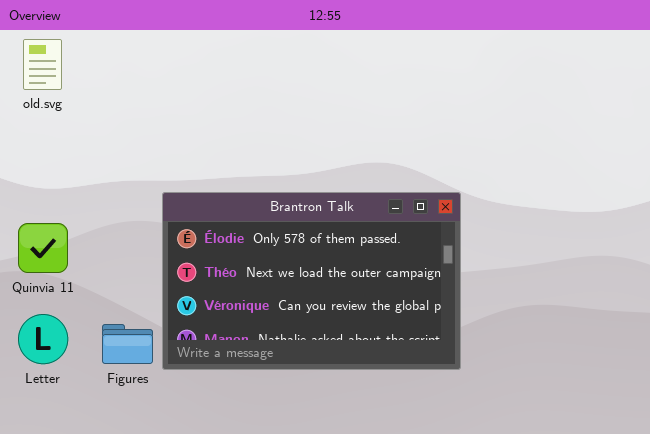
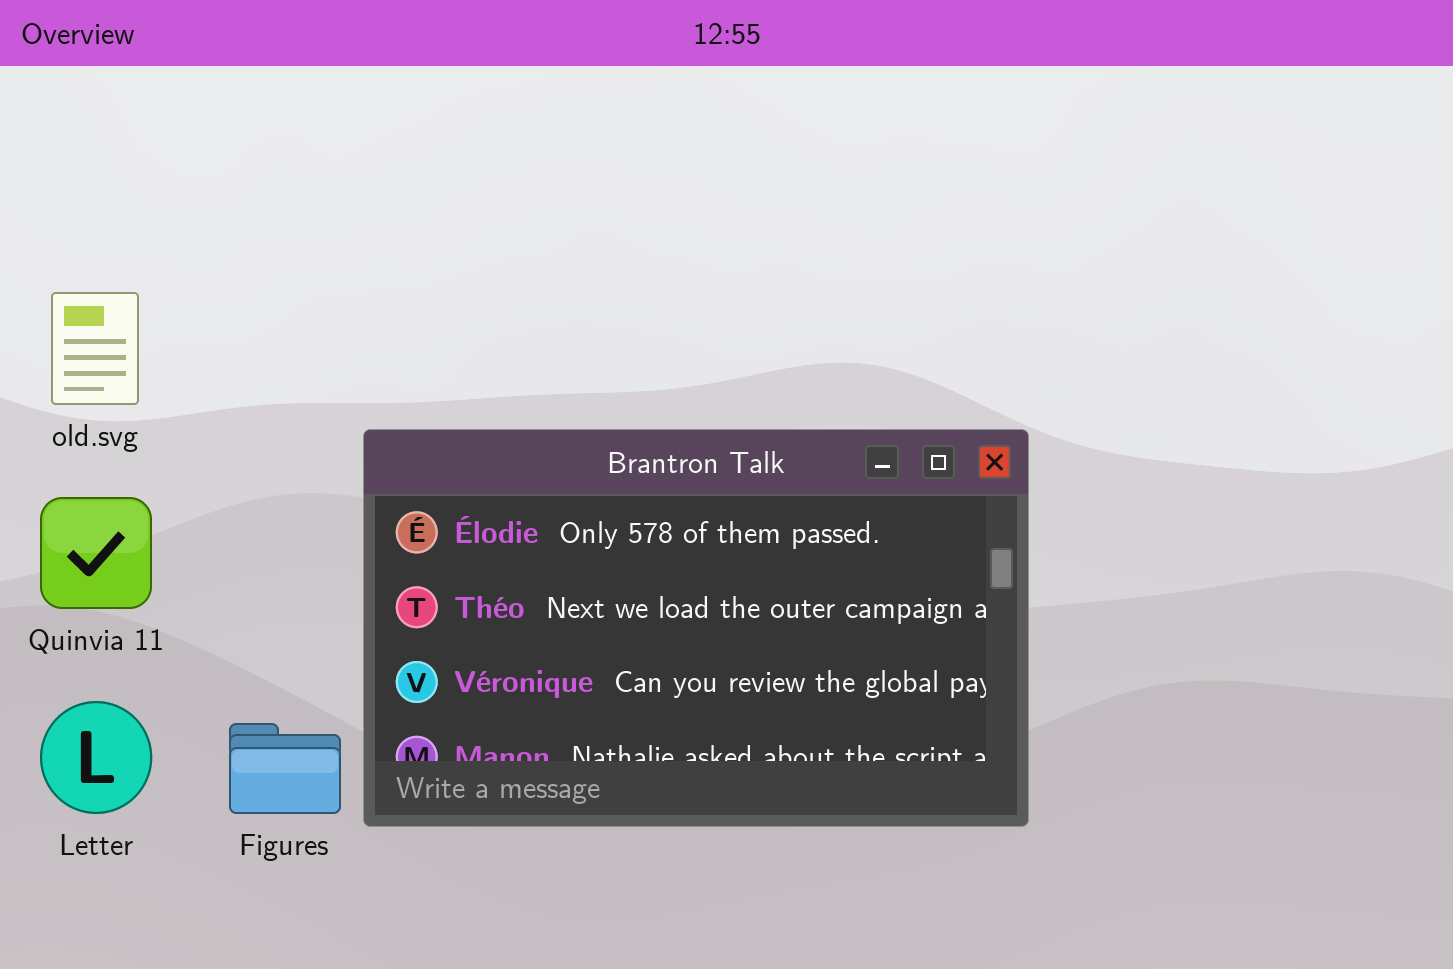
old.svg: [23,39,62,90] -> [51,292,139,405], moved

